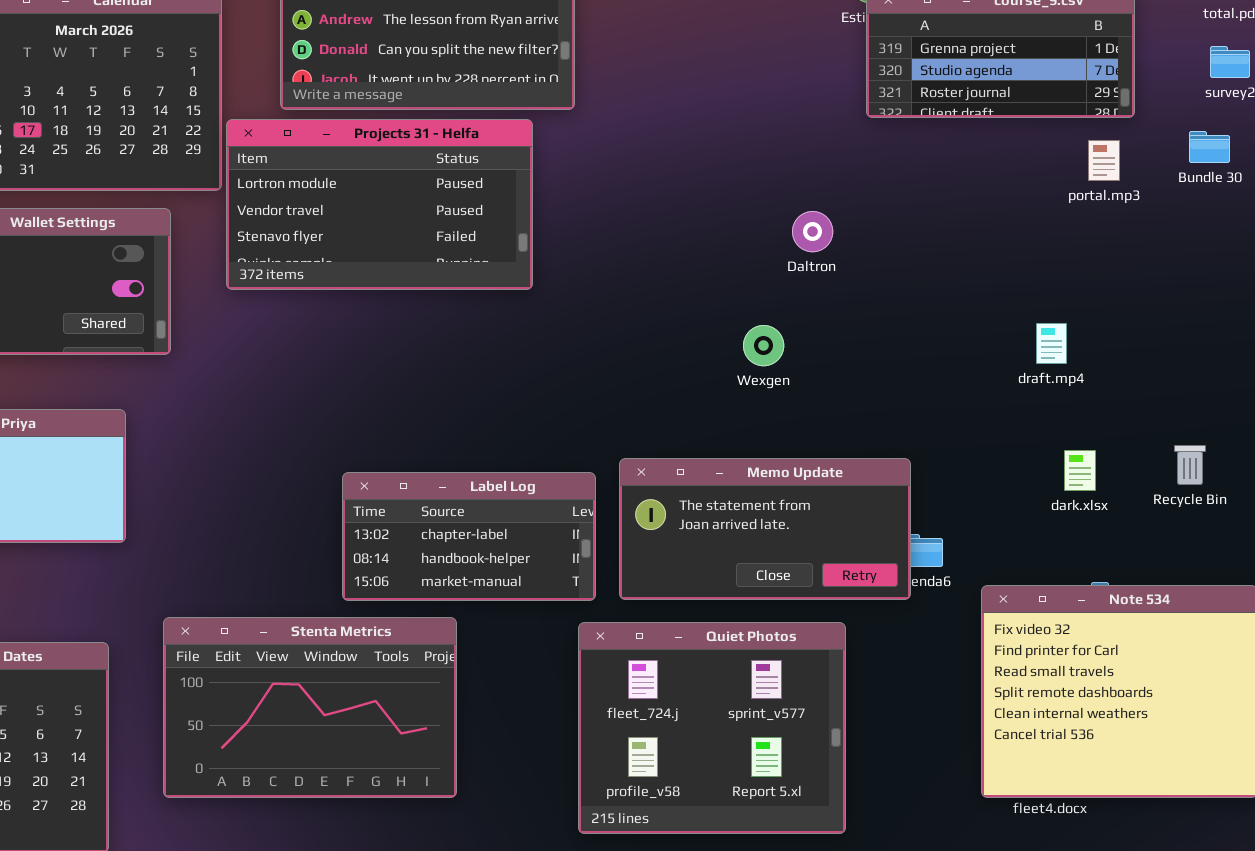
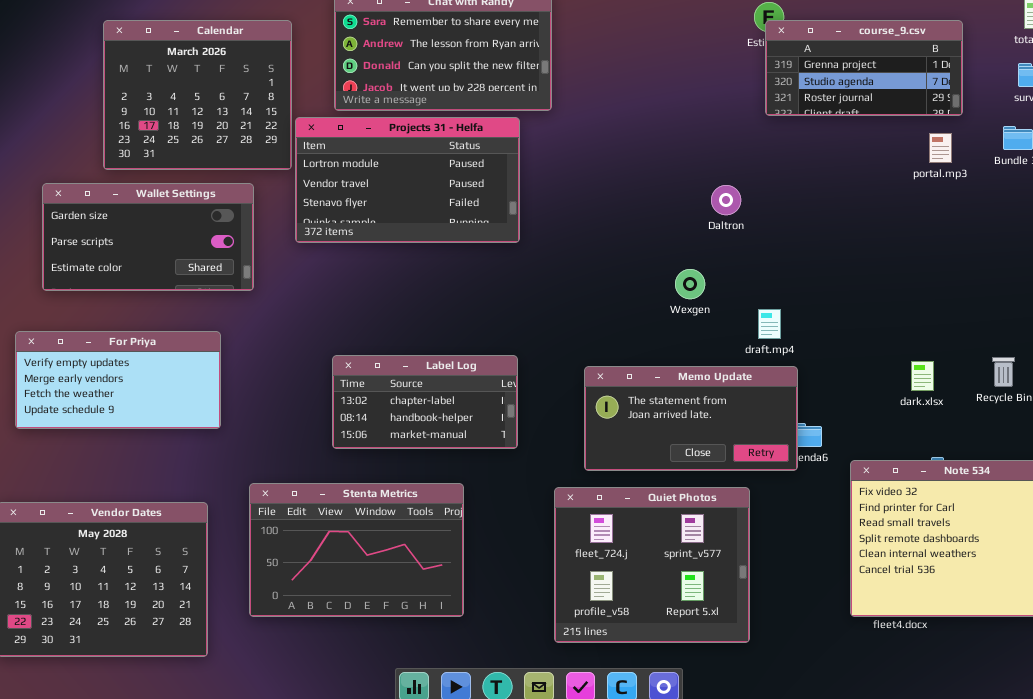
draft.mp4: [1036,323,1067,364] -> [758,309,781,339], moved
Label Log: [342,472,596,601] -> [332,355,518,449], moved

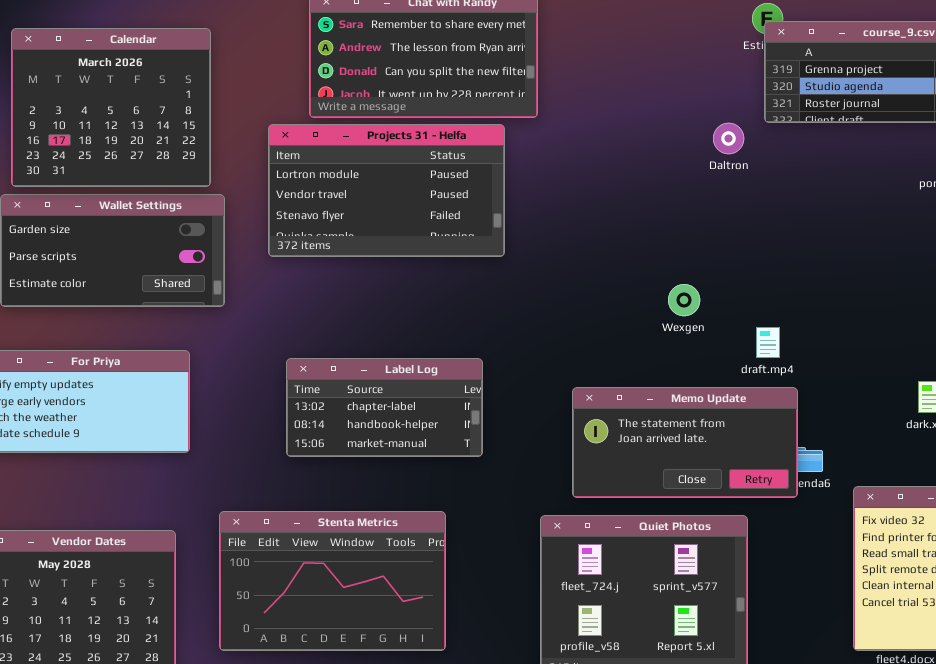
Calendar: [103,20,292,170] -> [11,28,211,187], moved
Daltron: [711,185,741,215] -> [713,123,744,154], moved
Label Log: [332,355,518,449] -> [286,358,483,457], moved

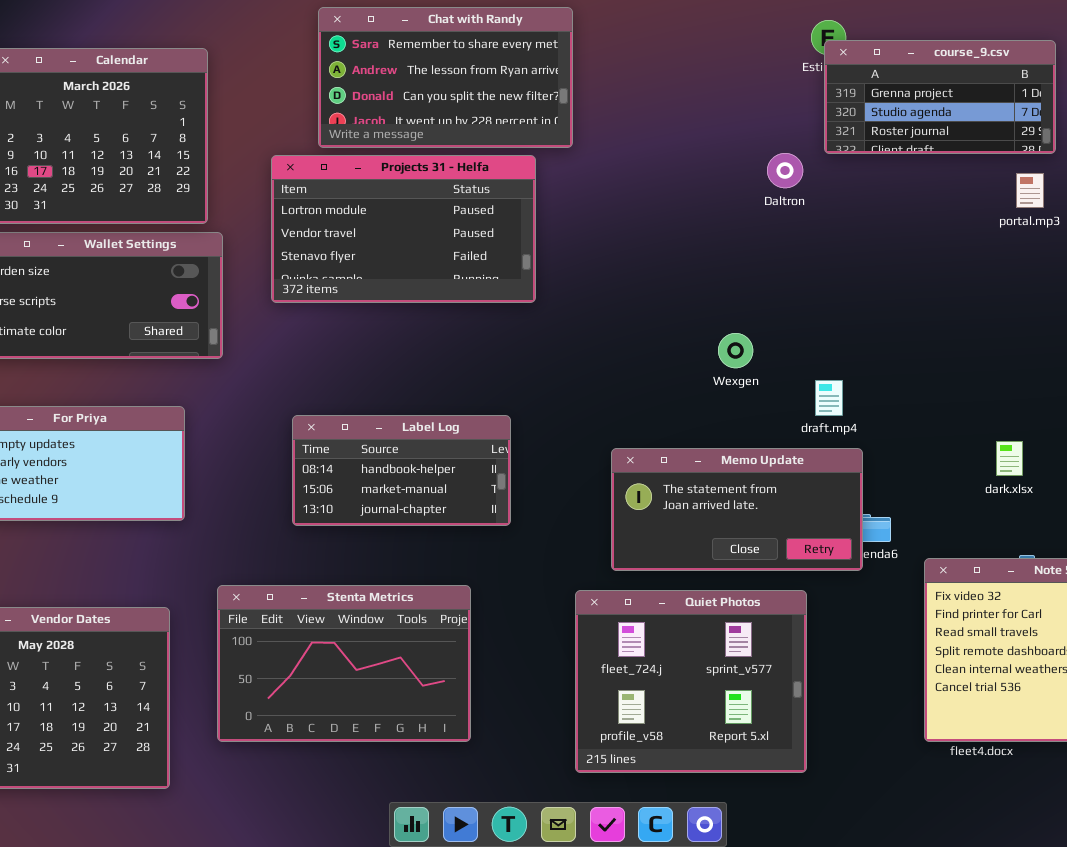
Label Log: [286,358,483,457] -> [292,415,511,526], scrolled down 1 row

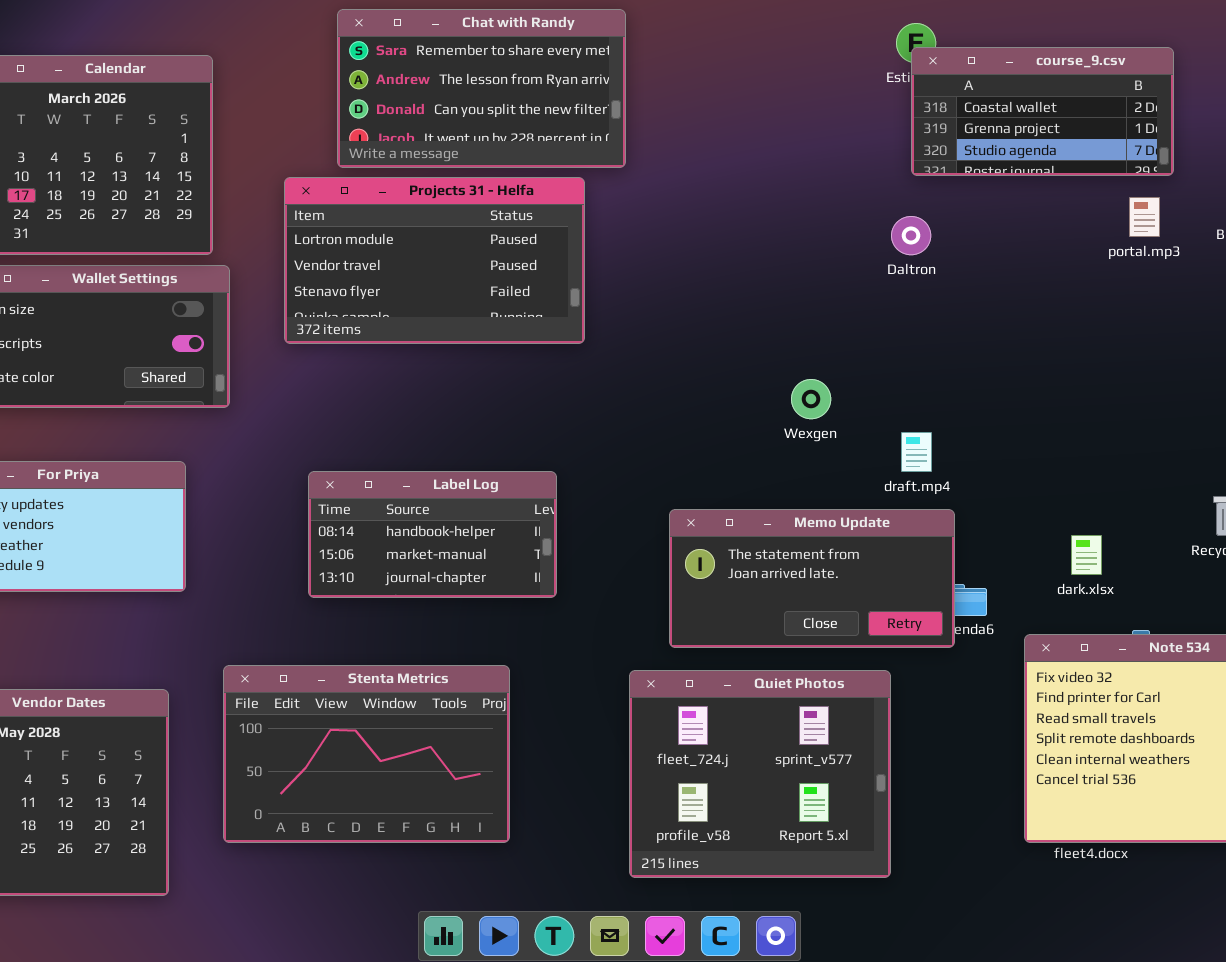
course_9.csv: [824,40,1056,154] -> [911,47,1174,176], scrolled up 1 row
Daltron: [767,153,803,188] -> [891,216,931,255], moved
dark.xlsx: [996,441,1023,476] -> [1071,535,1102,575], moved

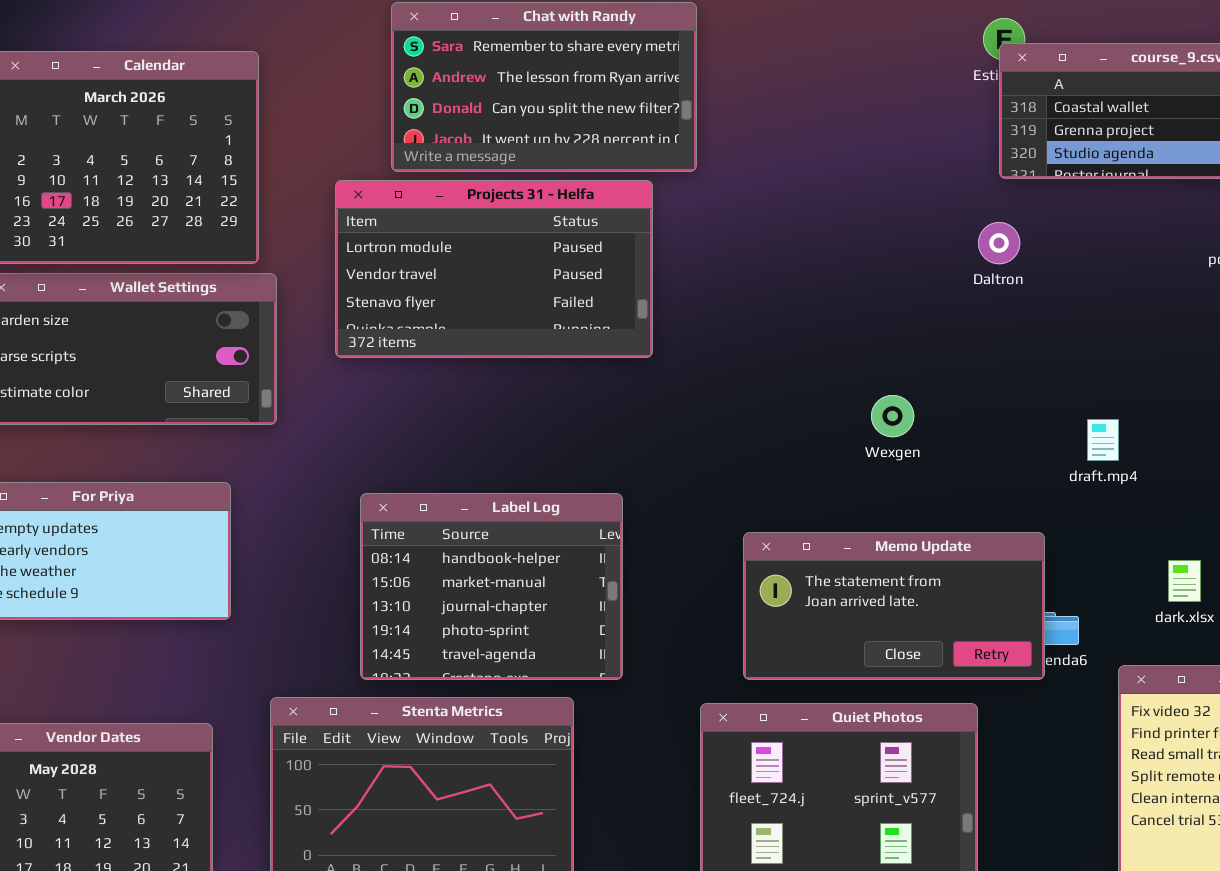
draft.mp4: [901,432,932,472] -> [1087,419,1119,461], moved
Label Log: [308,471,557,598] -> [360,493,623,680], resized

